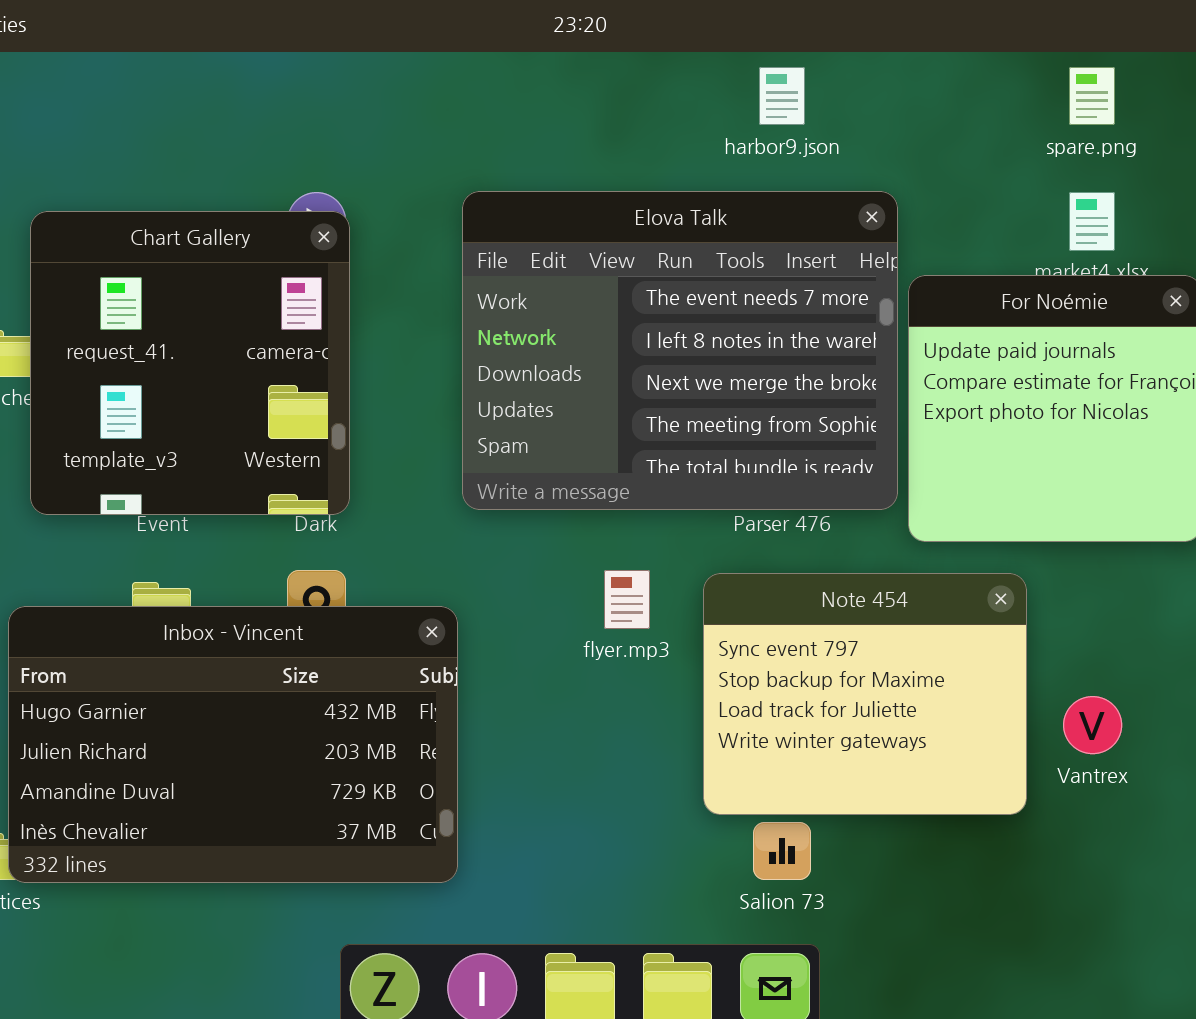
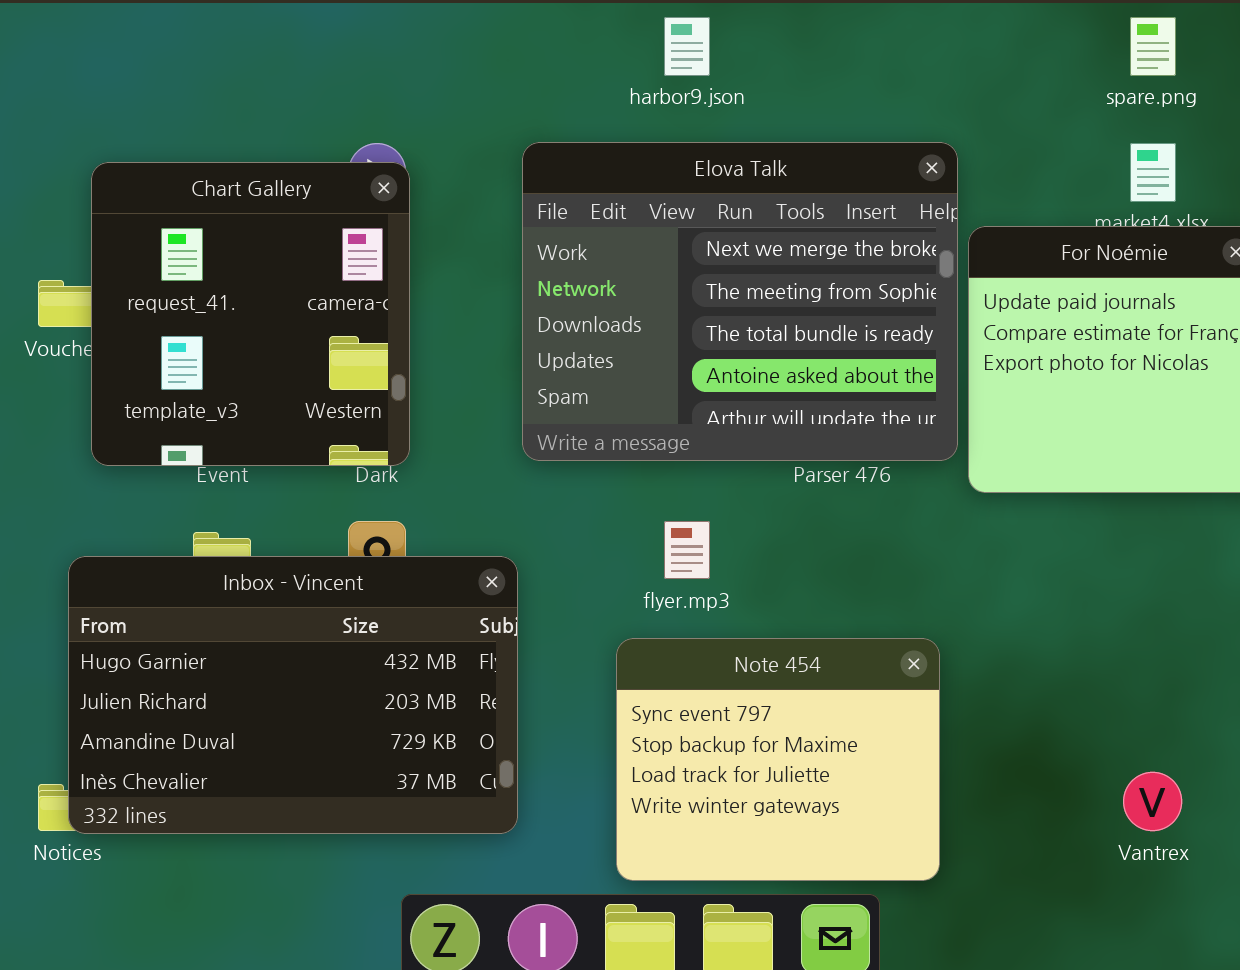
harbor9.json: [759,67,805,125] -> [664,17,710,76], moved
Elova Talk: [462,191,898,510] -> [522,142,958,461], scrolled down 2 rows
Note 454: [703,573,1027,815] -> [616,638,940,881], moved
Vantrex: [1063,696,1122,754] -> [1123,772,1182,831], moved

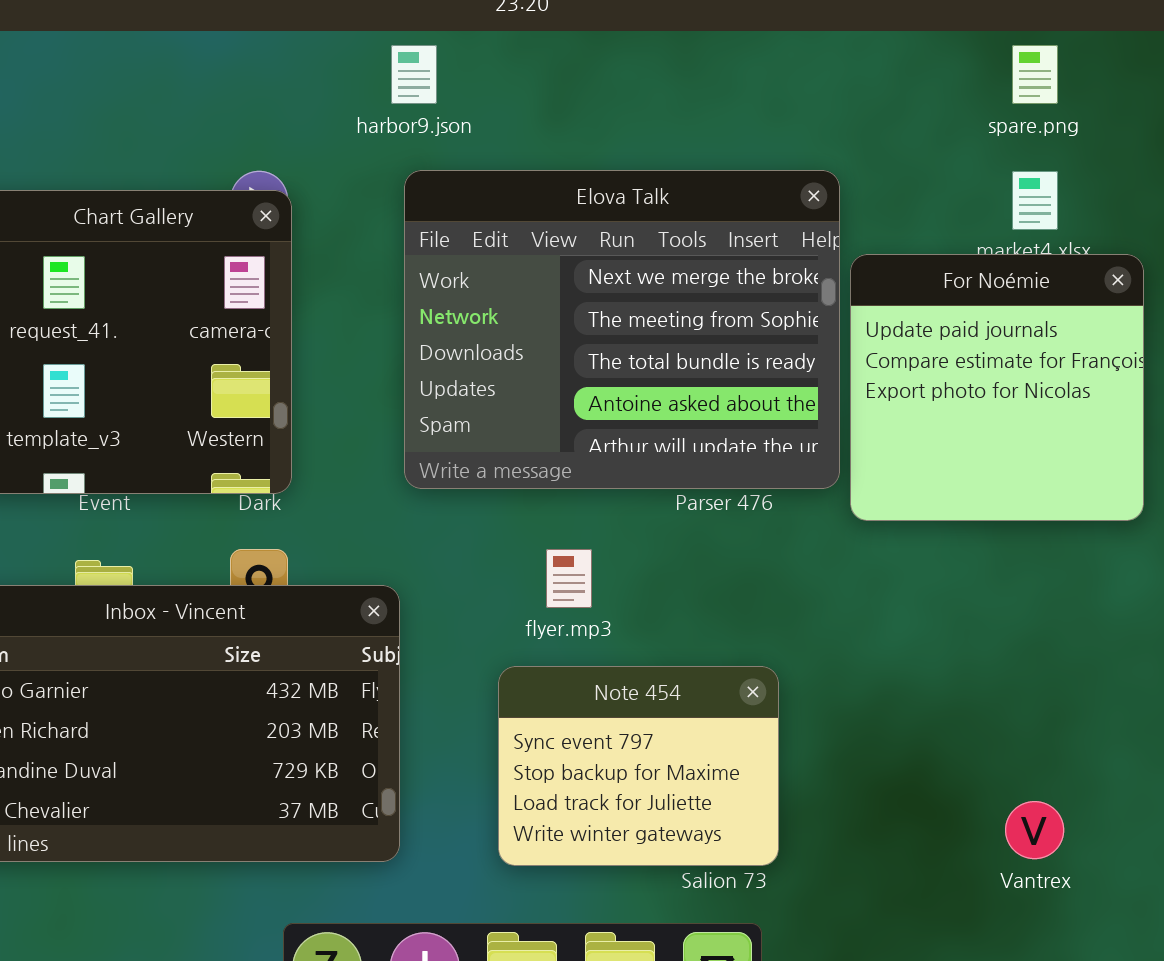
harbor9.json: [664,17,710,76] -> [391,45,437,104], moved
Note 454: [616,638,940,881] -> [498,666,779,866], resized

